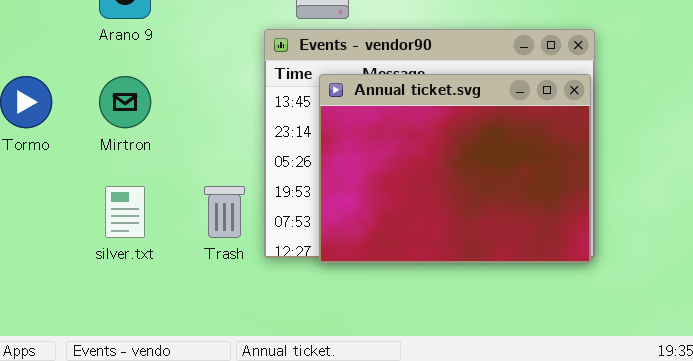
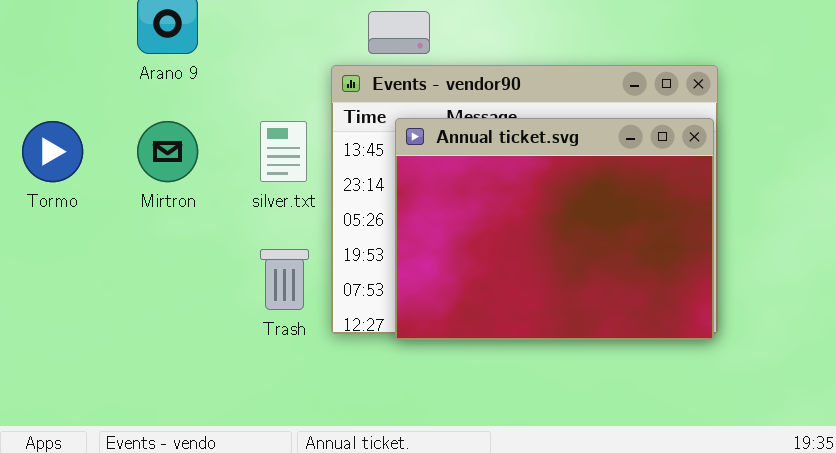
silver.txt: [105,186,145,238] -> [260,121,307,182], moved

